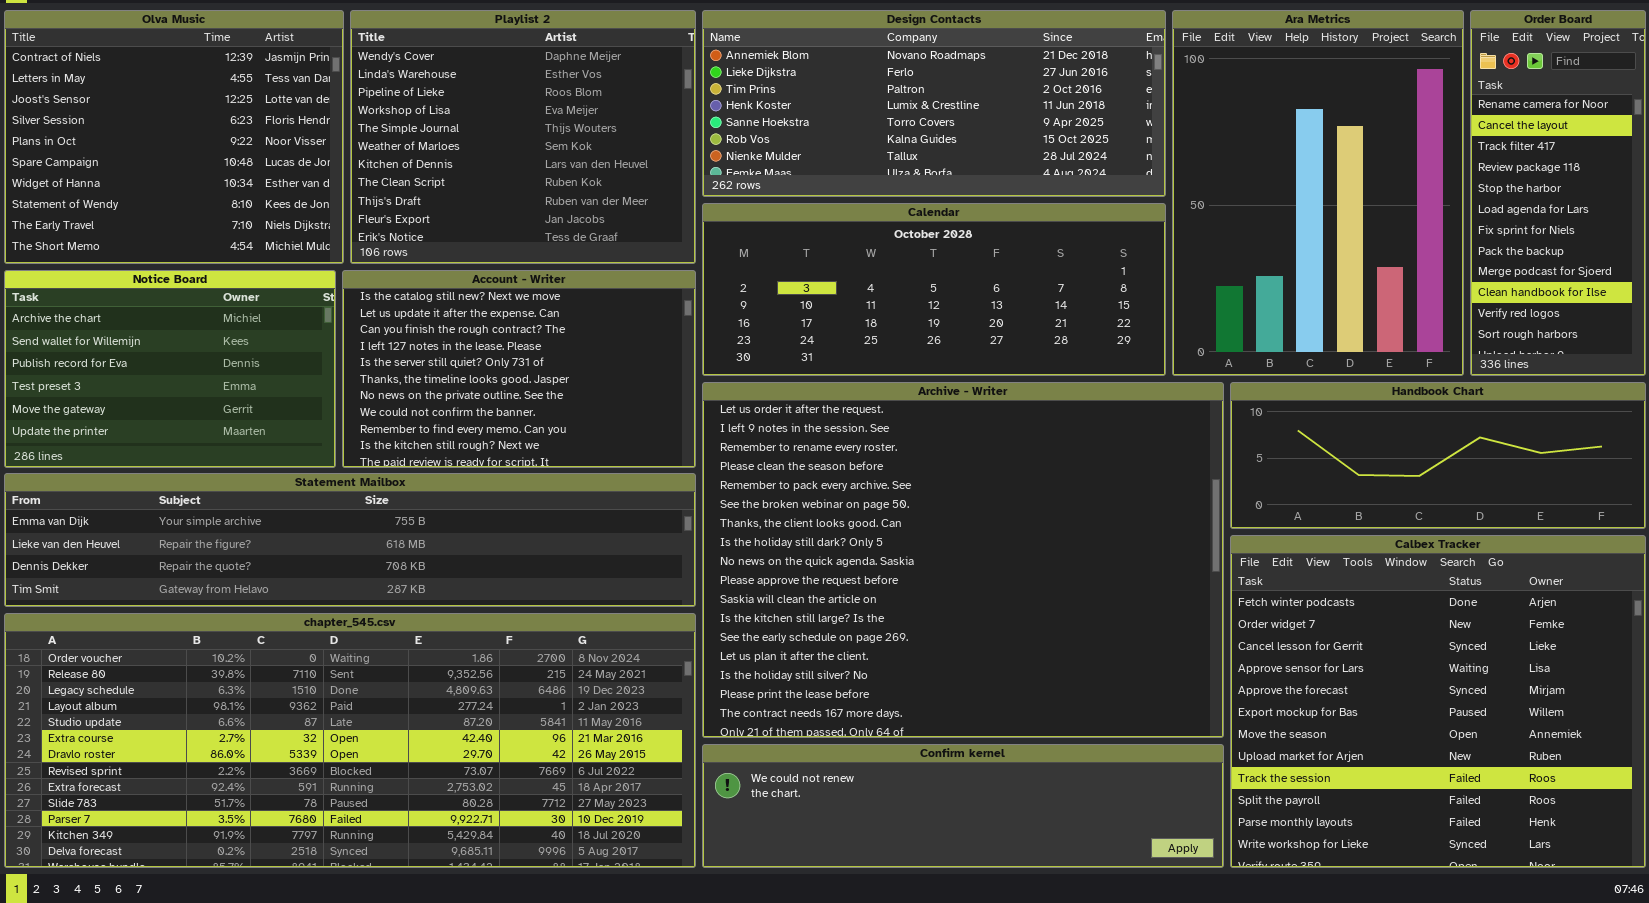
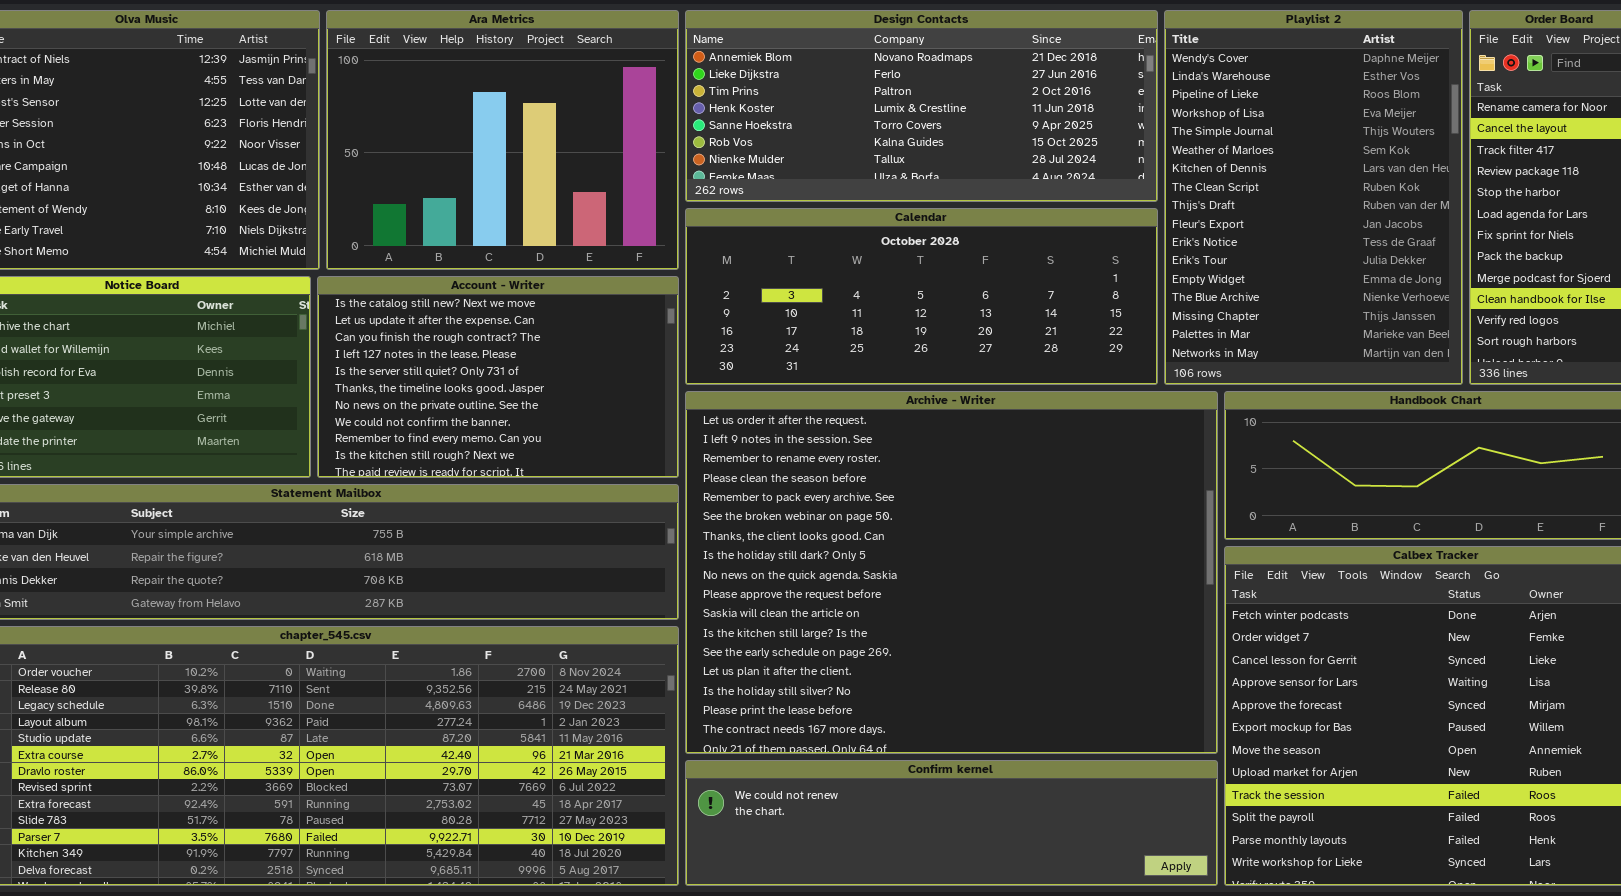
Playlist 2: [350,10,696,264] -> [1164,10,1463,385], moved, resized
Ara Metrics: [1172,10,1464,376] -> [326,10,679,270], moved, resized

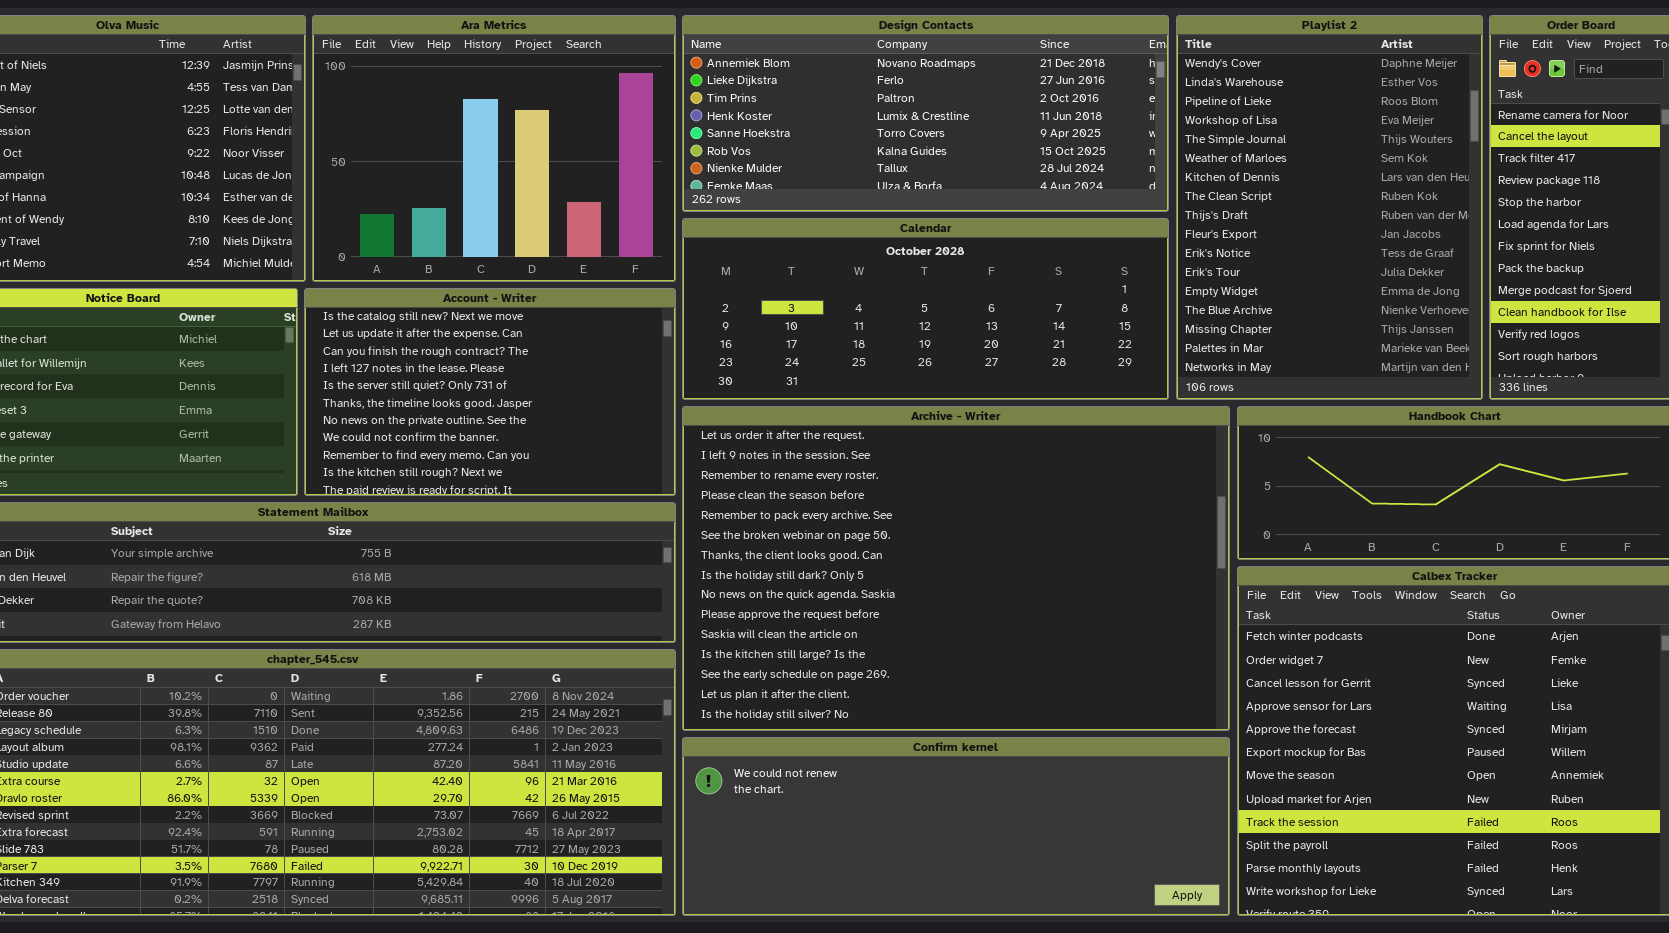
Archive - Writer: [685,391,1218,754] -> [682,406,1230,731], resized
Confirm kernel: [685,760,1218,886] -> [682,737,1230,916], resized

